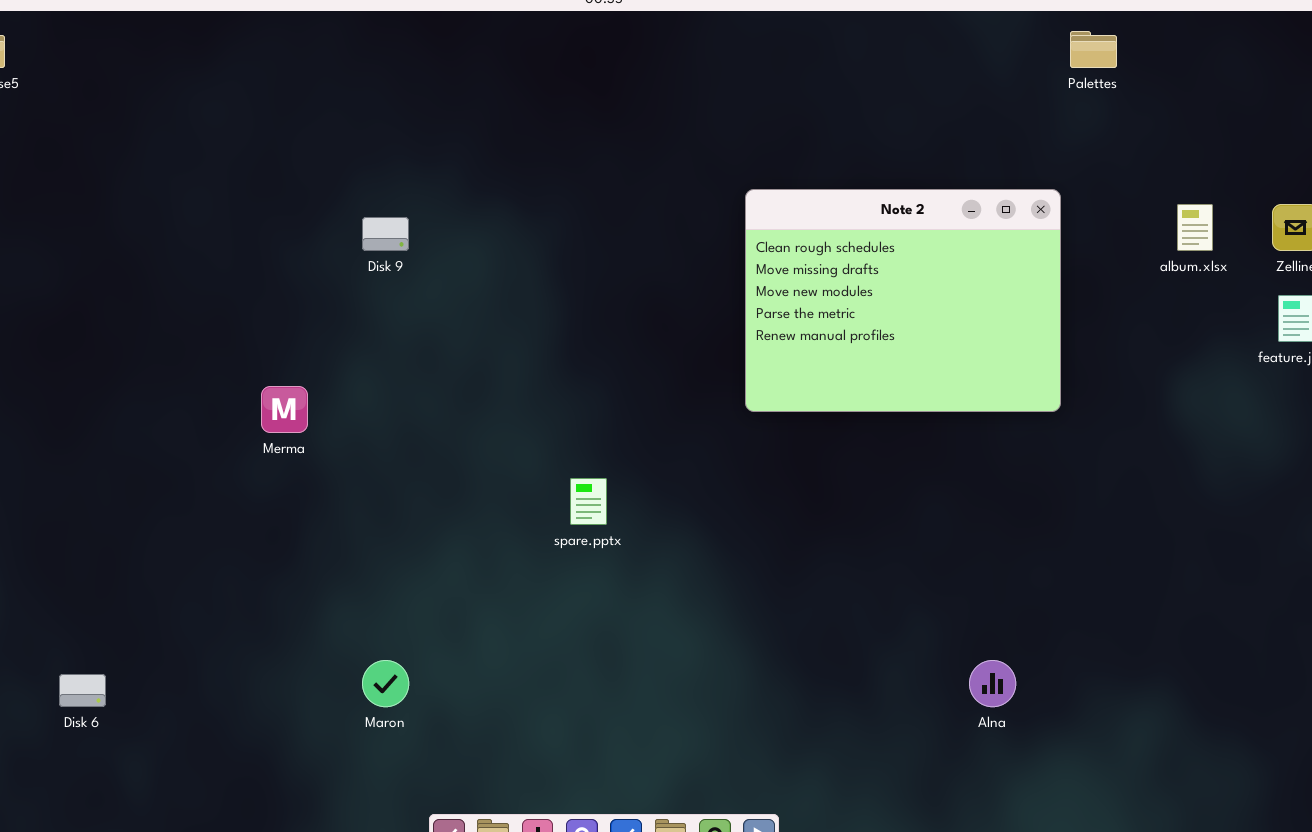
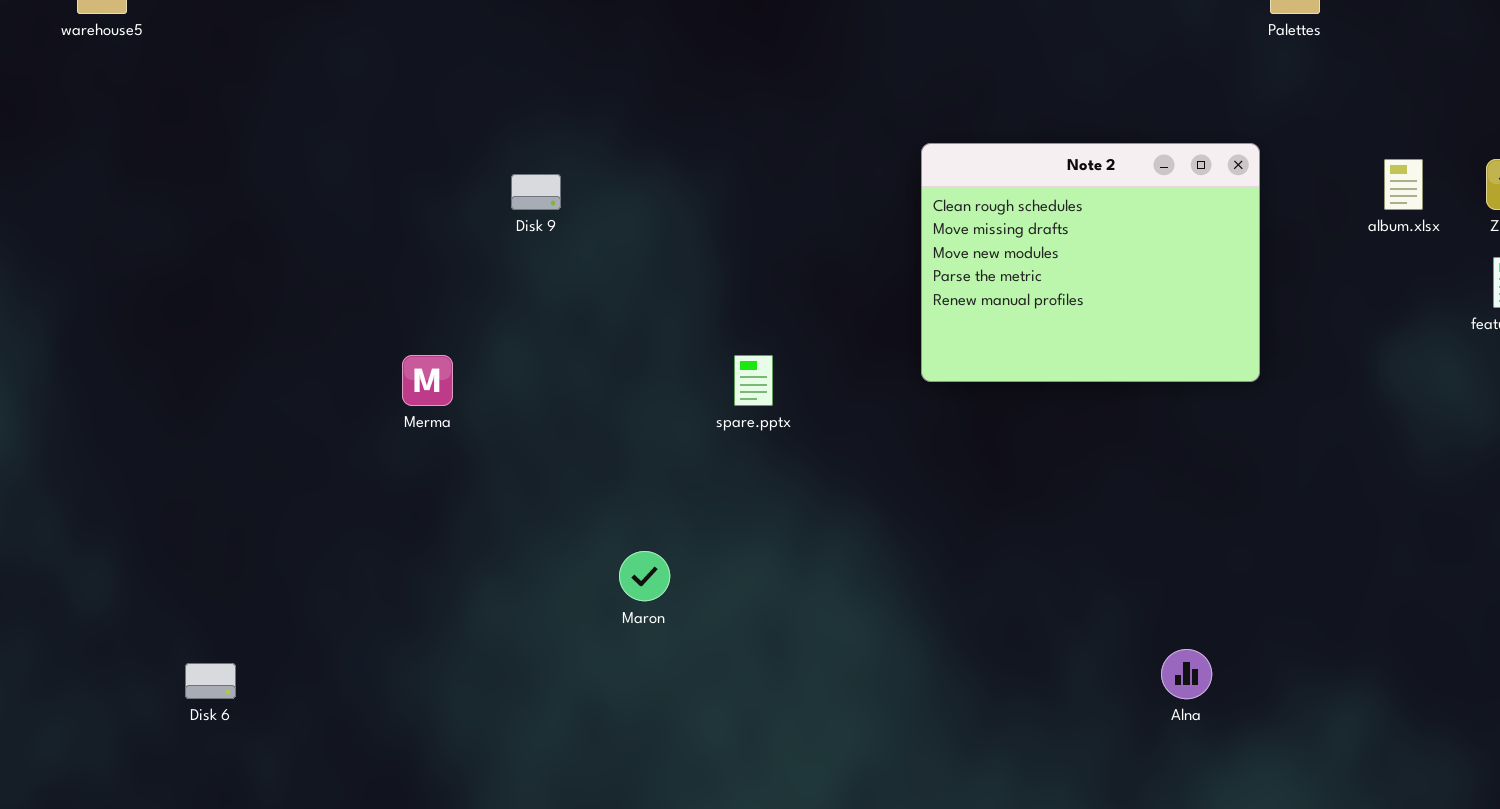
spare.pptx: [570,478,607,525] -> [734,355,773,406], moved
Maron: [362,660,409,707] -> [619,551,670,601], moved

